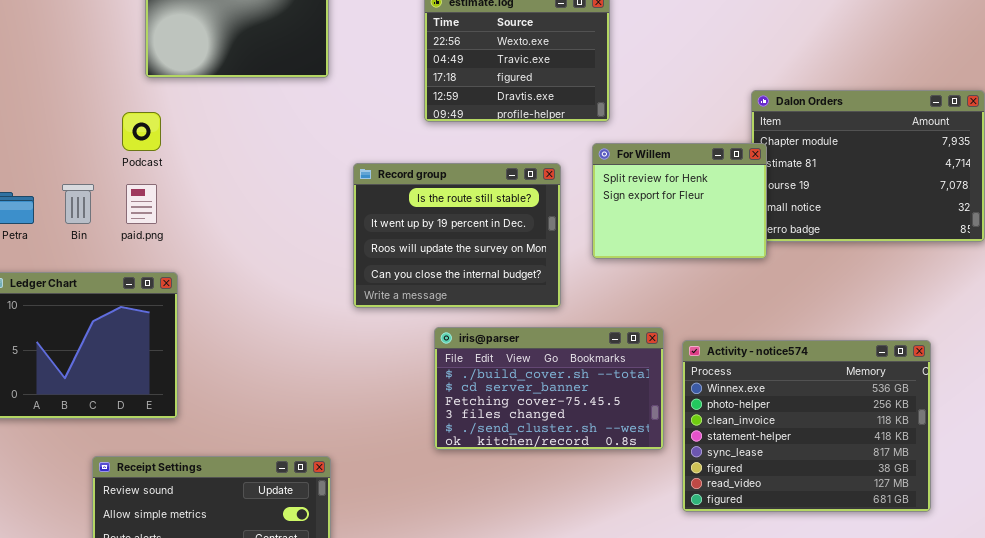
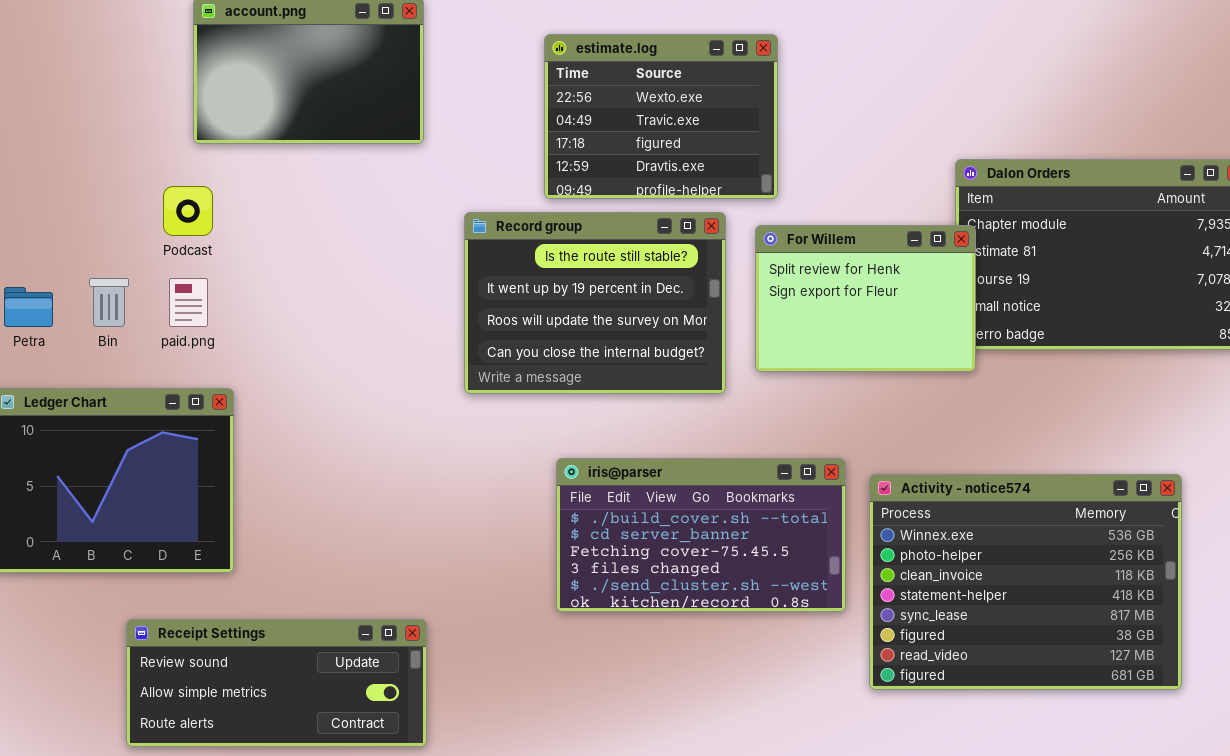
Record group: [353,163,561,308] -> [464,212,726,394], moved

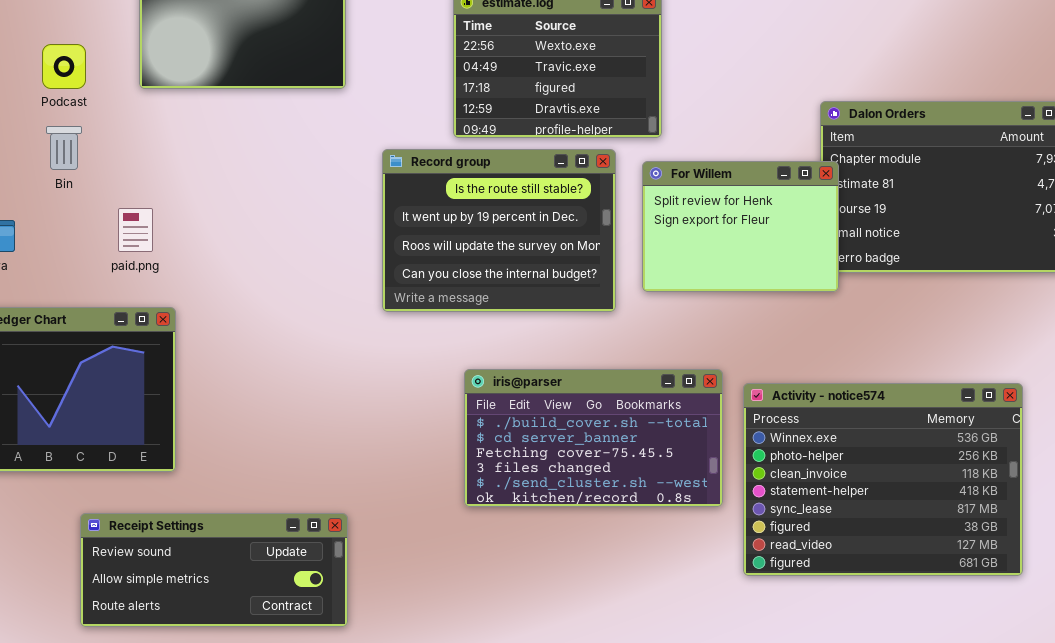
Podcast: [163,186,213,236] -> [42,44,86,89], moved
Bin: [89,278,129,327] -> [46,126,82,170], moved

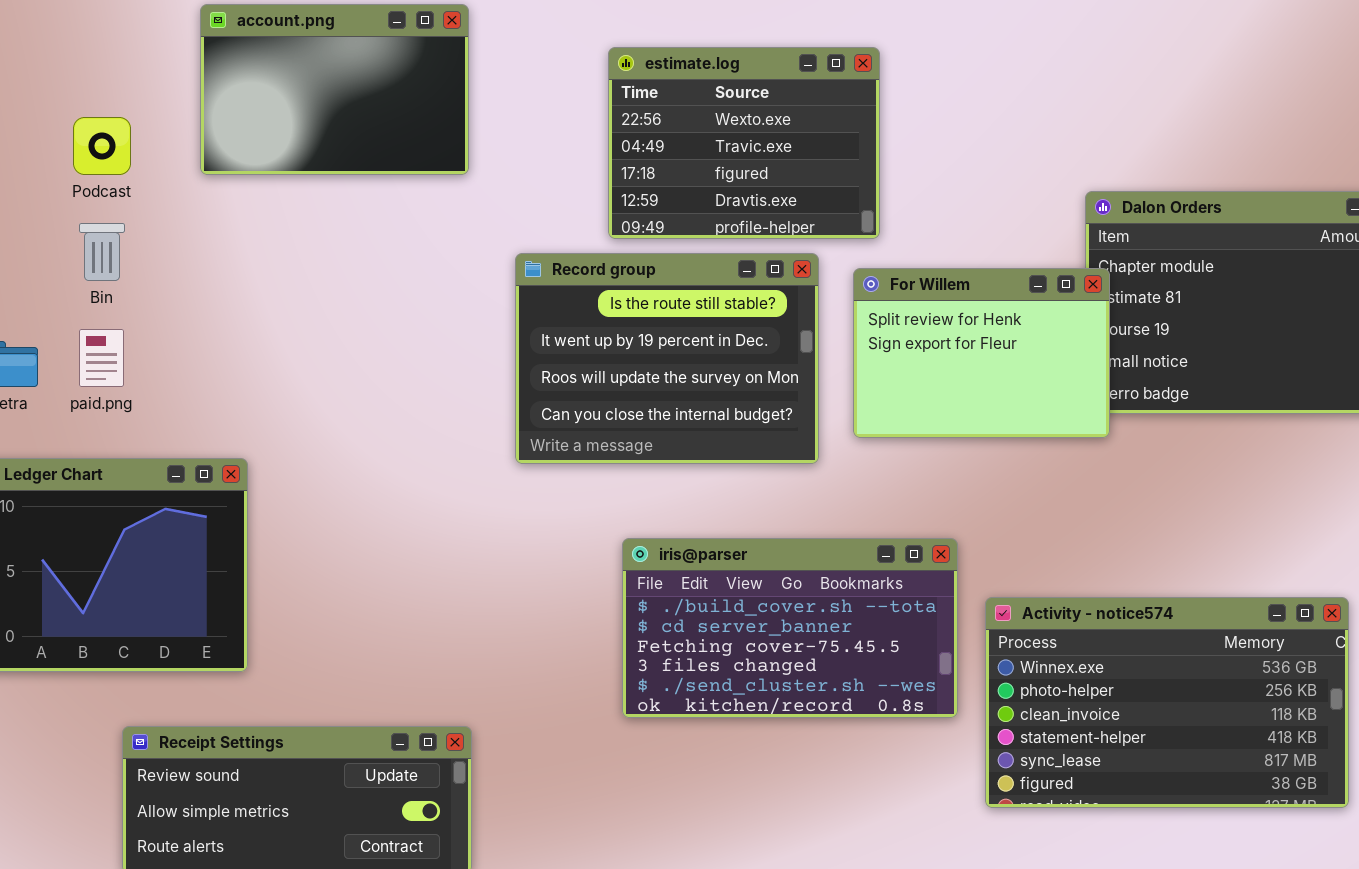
paid.png: [118,208,153,252] -> [79,329,124,387], moved
Activity - notice574: [743,383,1023,576] -> [985,597,1349,808], resized

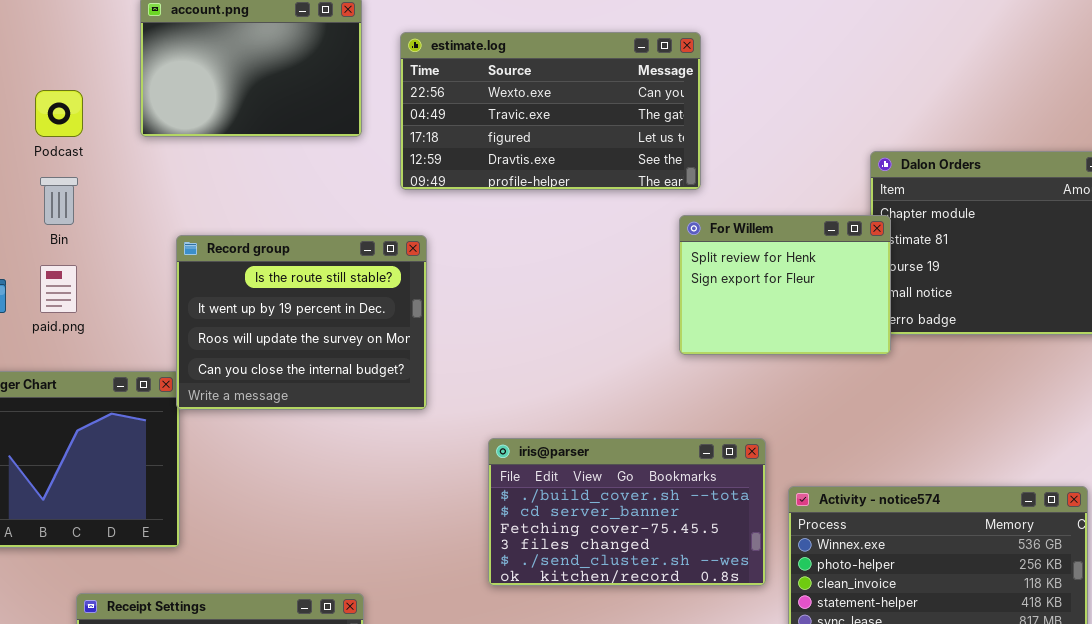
estimate.log: [608,47,880,239] -> [400,32,701,190], resized
Record group: [515,253,819,464] -> [176,235,427,410], moved

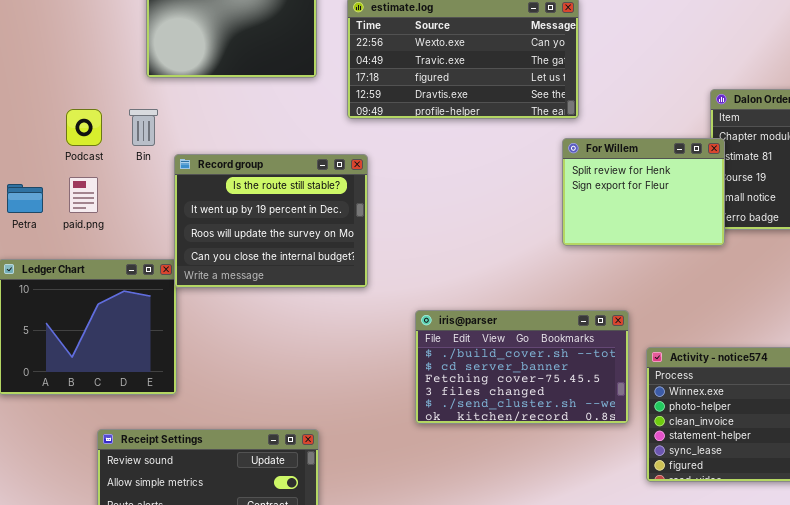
Podcast: [35,90,83,137] -> [66,109,102,146], moved
Bin: [40,177,78,225] -> [129,109,158,146], moved

